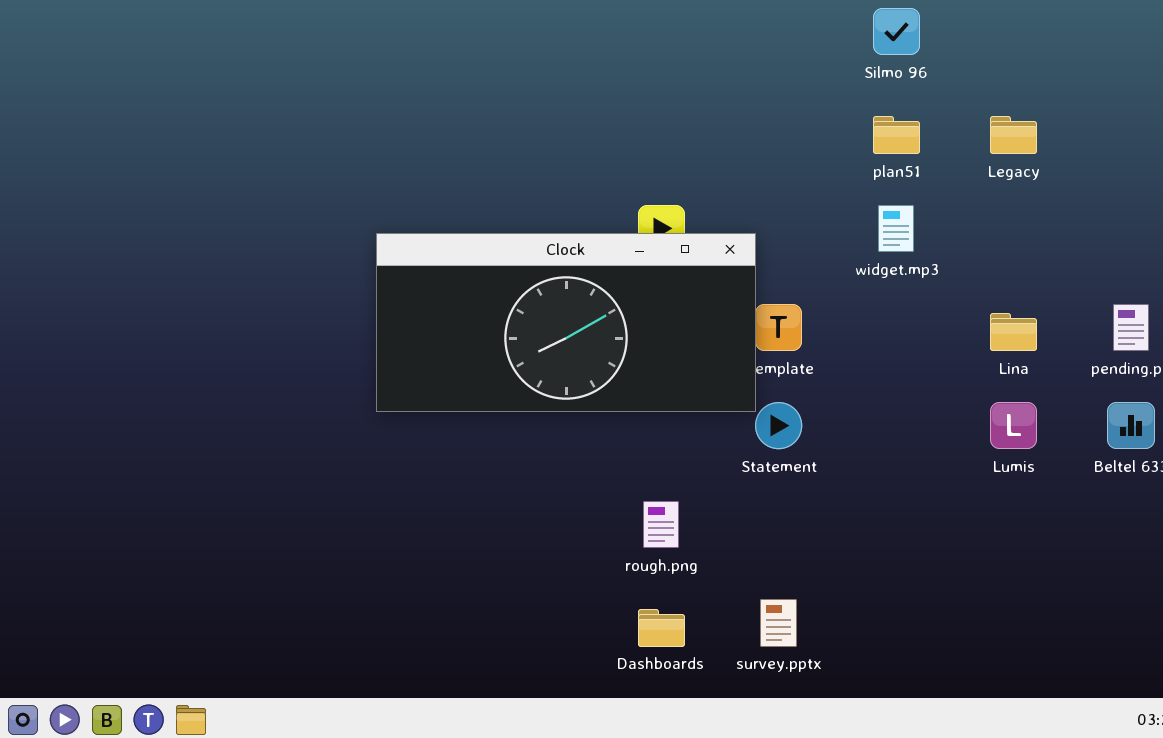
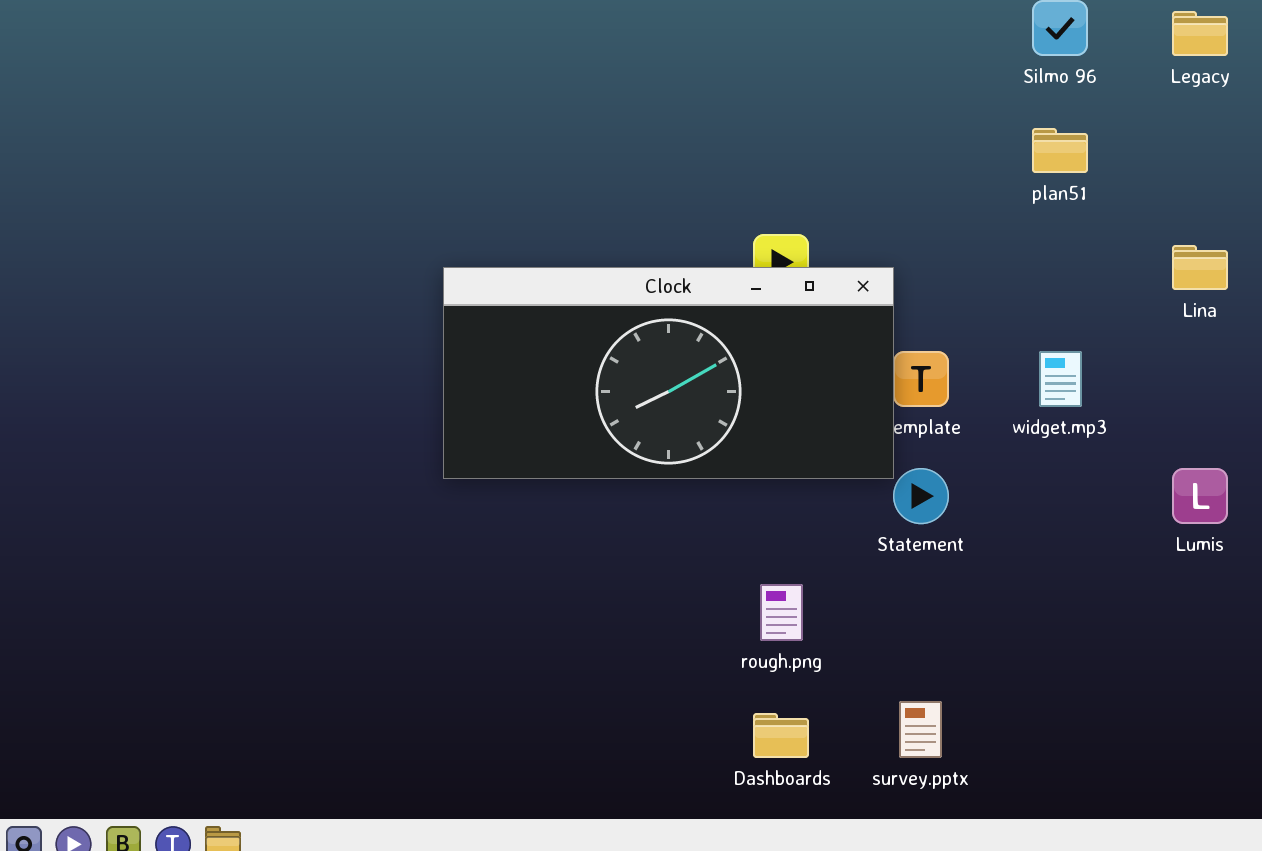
Legacy: [990,116,1037,154] -> [1172,11,1228,56], moved
widget.mp3: [878,205,914,252] -> [1039,351,1082,407], moved
Lina: [990,313,1037,351] -> [1172,245,1228,290], moved

